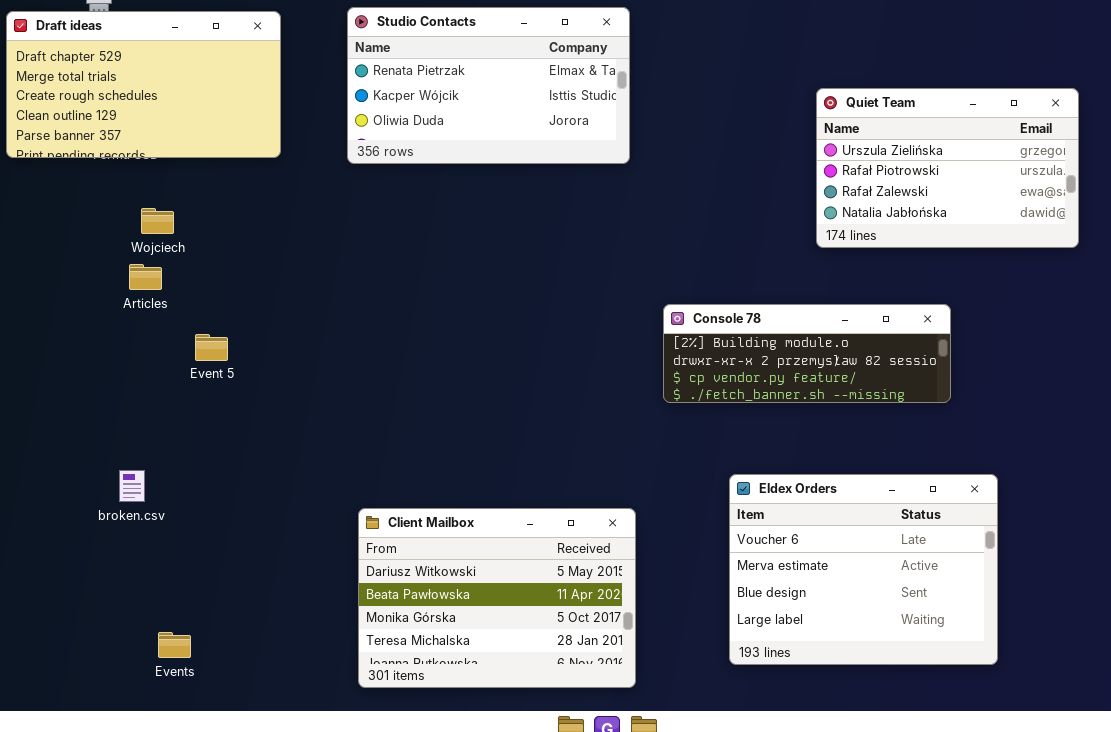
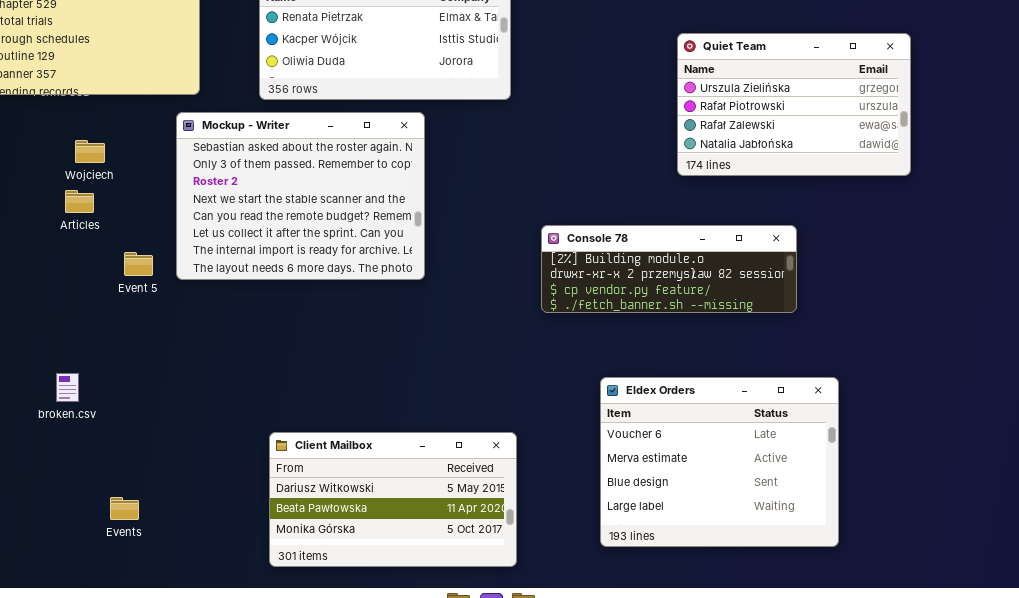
Mockup - Writer: none -> [176,112,425,280], opened
Client Mailbox: [358,508,636,688] -> [269,432,517,567], resized
Events: [158,632,191,658] -> [110,497,139,520], moved

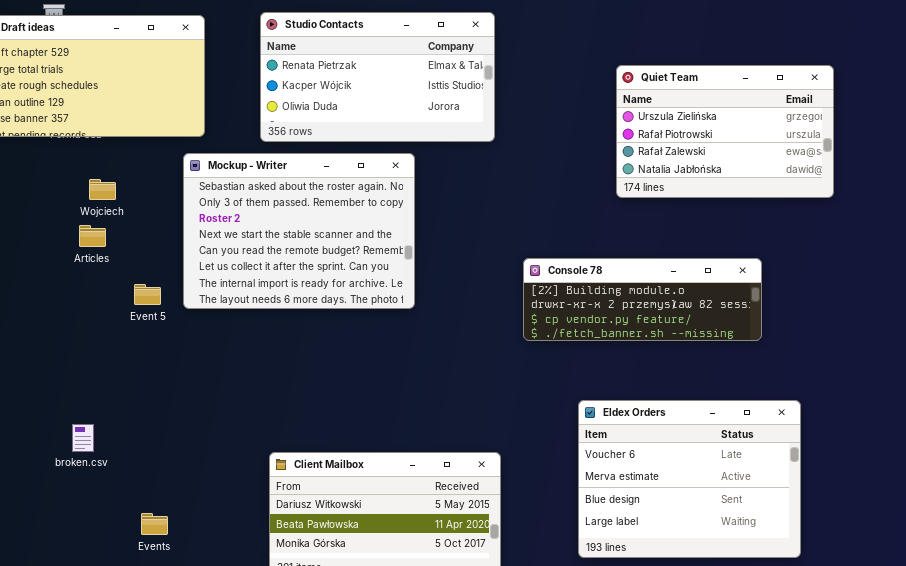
Quiet Team: [677,33,911,176] -> [616,65,834,198], moved
broken.csv: [56,373,79,402] -> [72,424,94,452], moved
Events: [110,497,139,520] -> [141,513,168,535], moved

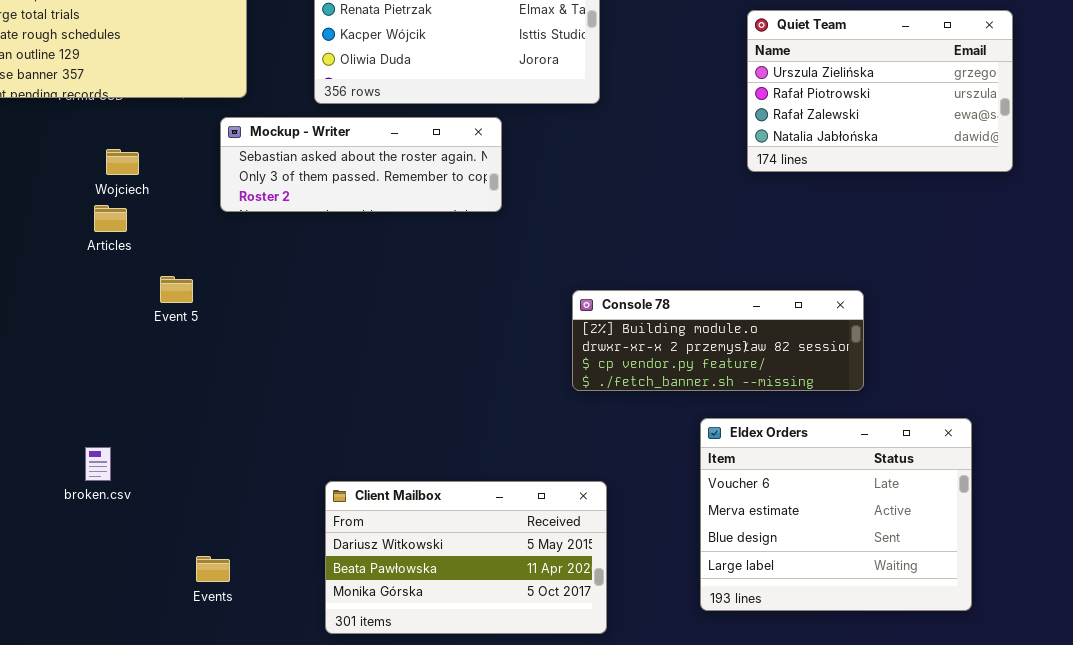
Mockup - Writer: [183,153,415,309] -> [220,117,502,212], resized
Console 78: [523,258,762,341] -> [572,290,864,391], moved
Events: [141,513,168,535] -> [196,556,230,582], moved

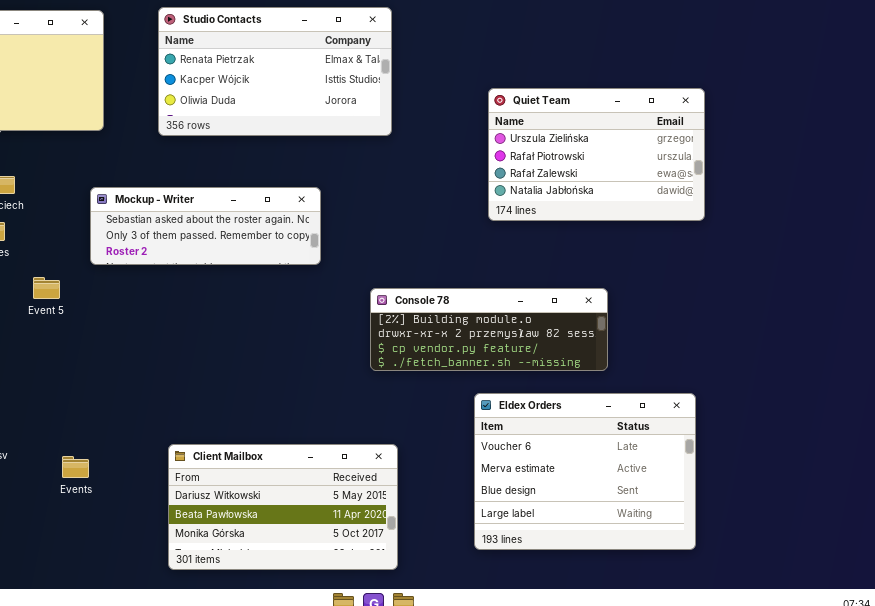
Quiet Team: [747,10,1013,172] -> [488,88,705,221], moved
Mockup - Writer: [220,117,502,212] -> [90,187,321,265], moved
Events: [196,556,230,582] -> [62,456,89,478], moved

